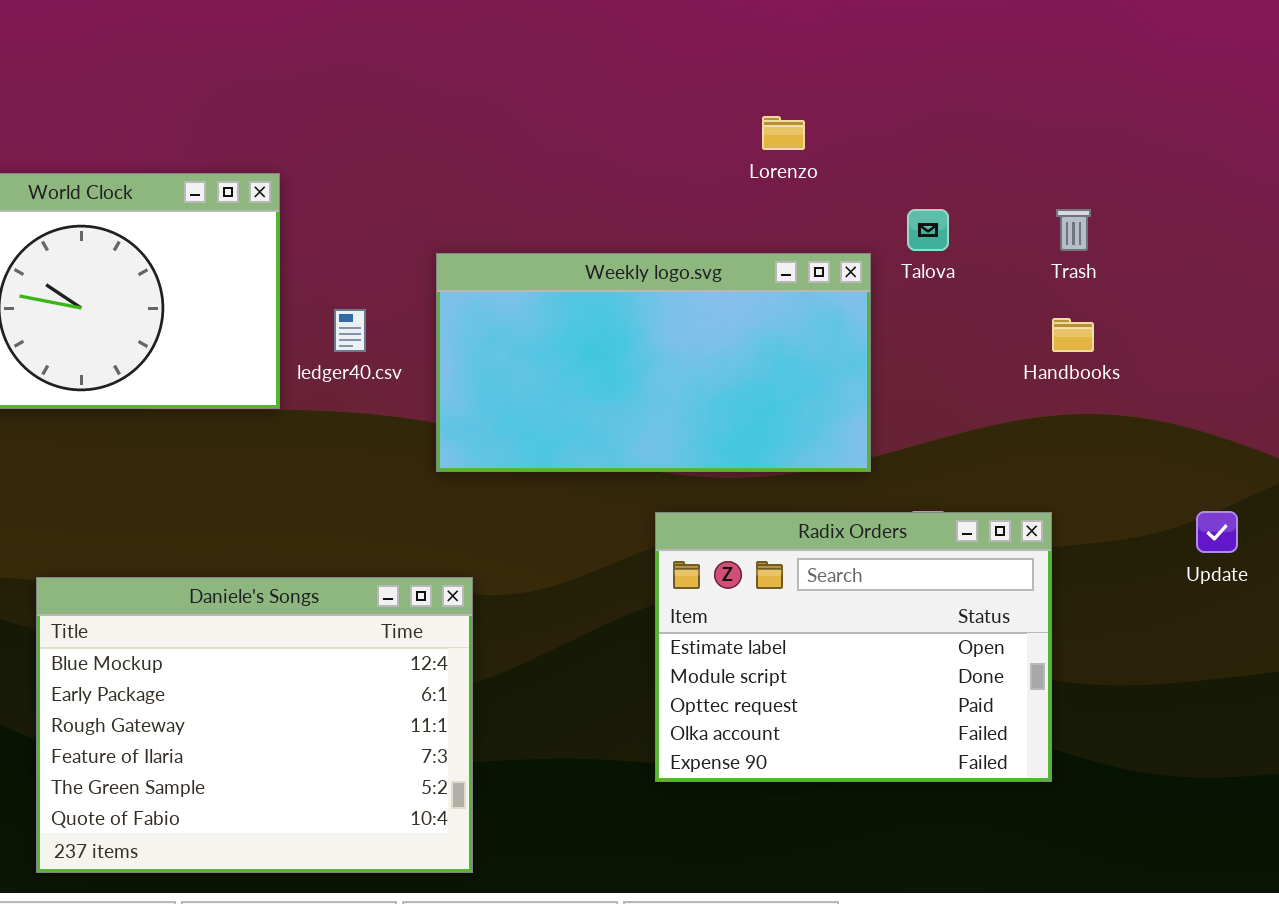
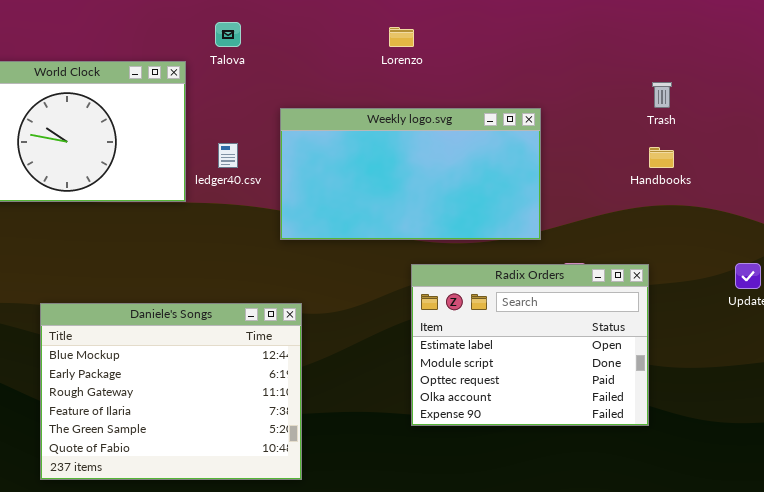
Lorenzo: [762,116,805,150] -> [389,27,414,47], moved
Talova: [907,209,949,251] -> [215,22,241,47], moved

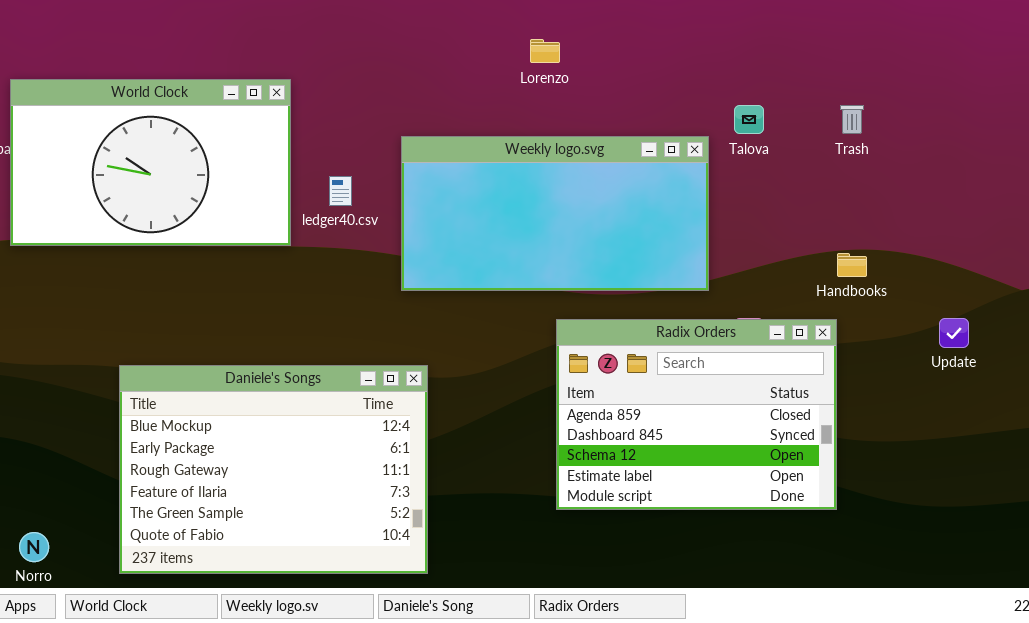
Talova: [215,22,241,47] -> [734,105,764,134], moved
Handbooks: [649,147,674,168] -> [837,253,867,277], moved
Radix Orders: [411,264,649,426] -> [556,319,837,510], scrolled up 3 rows

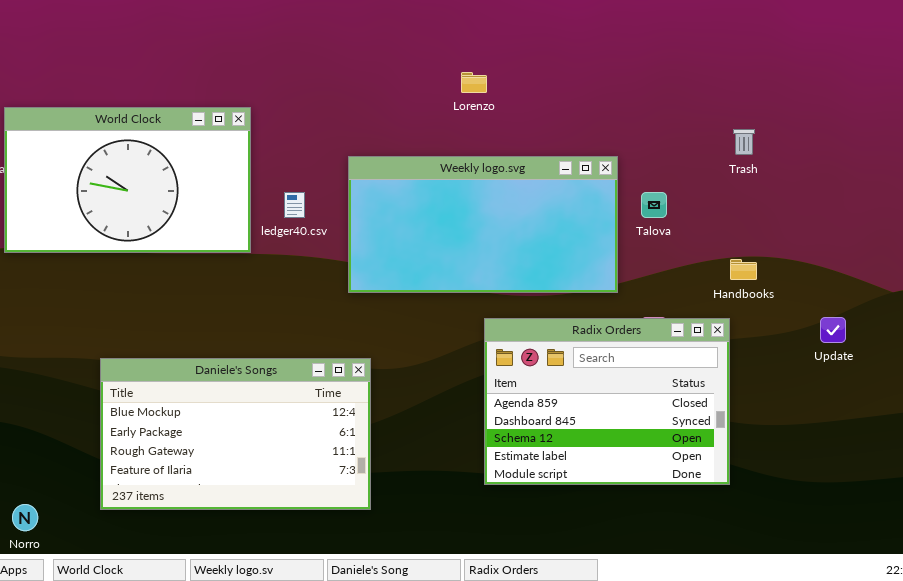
Talova: [734,105,764,134] -> [641,192,667,218], moved
Daniele's Songs: [119,365,428,574] -> [100,358,371,510], resized

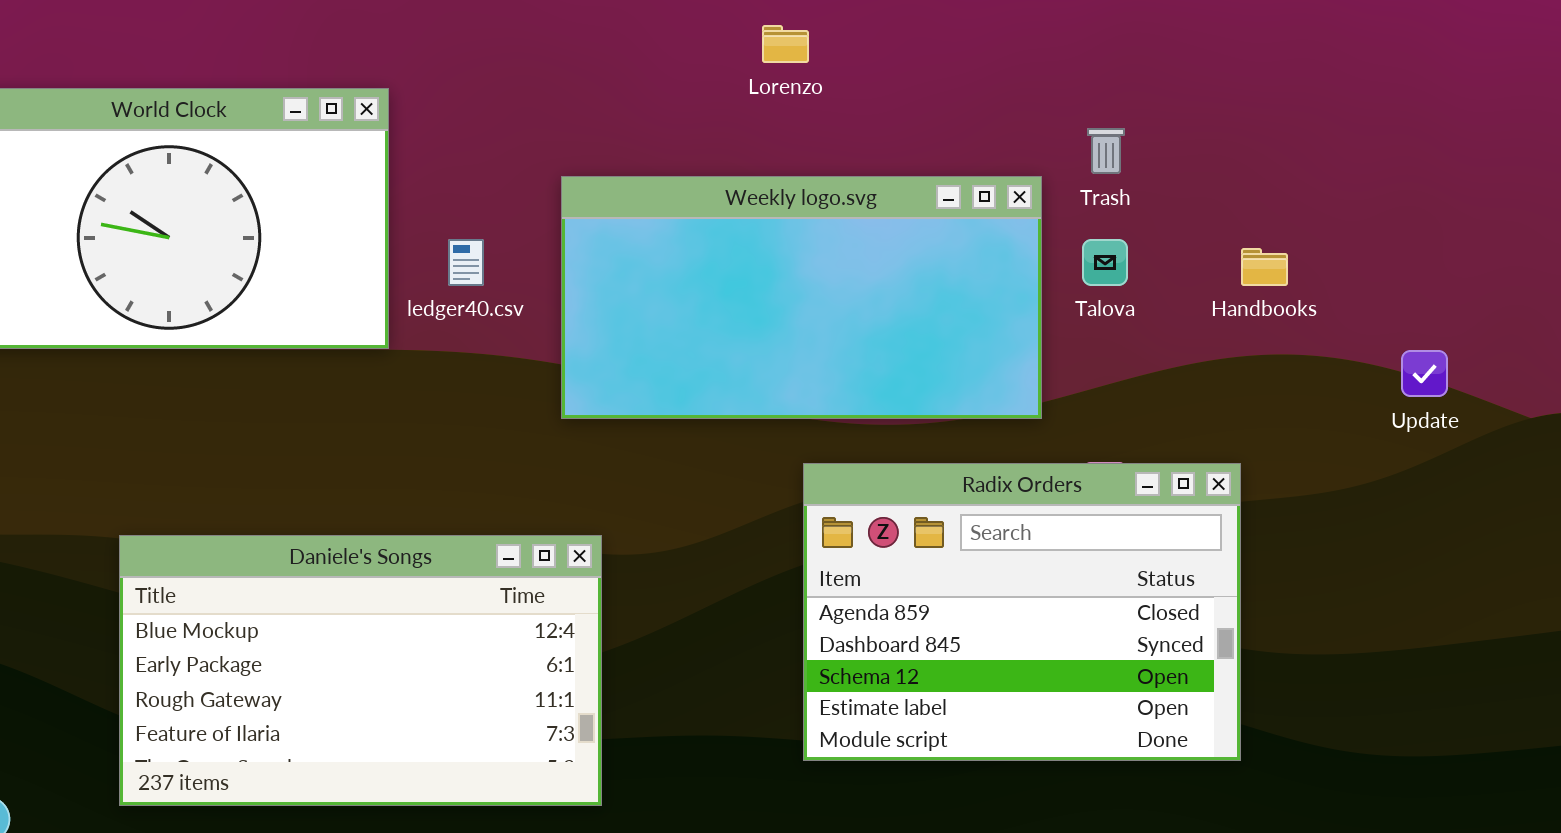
Trash: [733,129,755,155] -> [1087,128,1125,174], moved
Handbooks: [730,259,757,280] -> [1241,248,1288,286], moved
Update: [820,317,846,343] -> [1401,350,1448,397], moved

